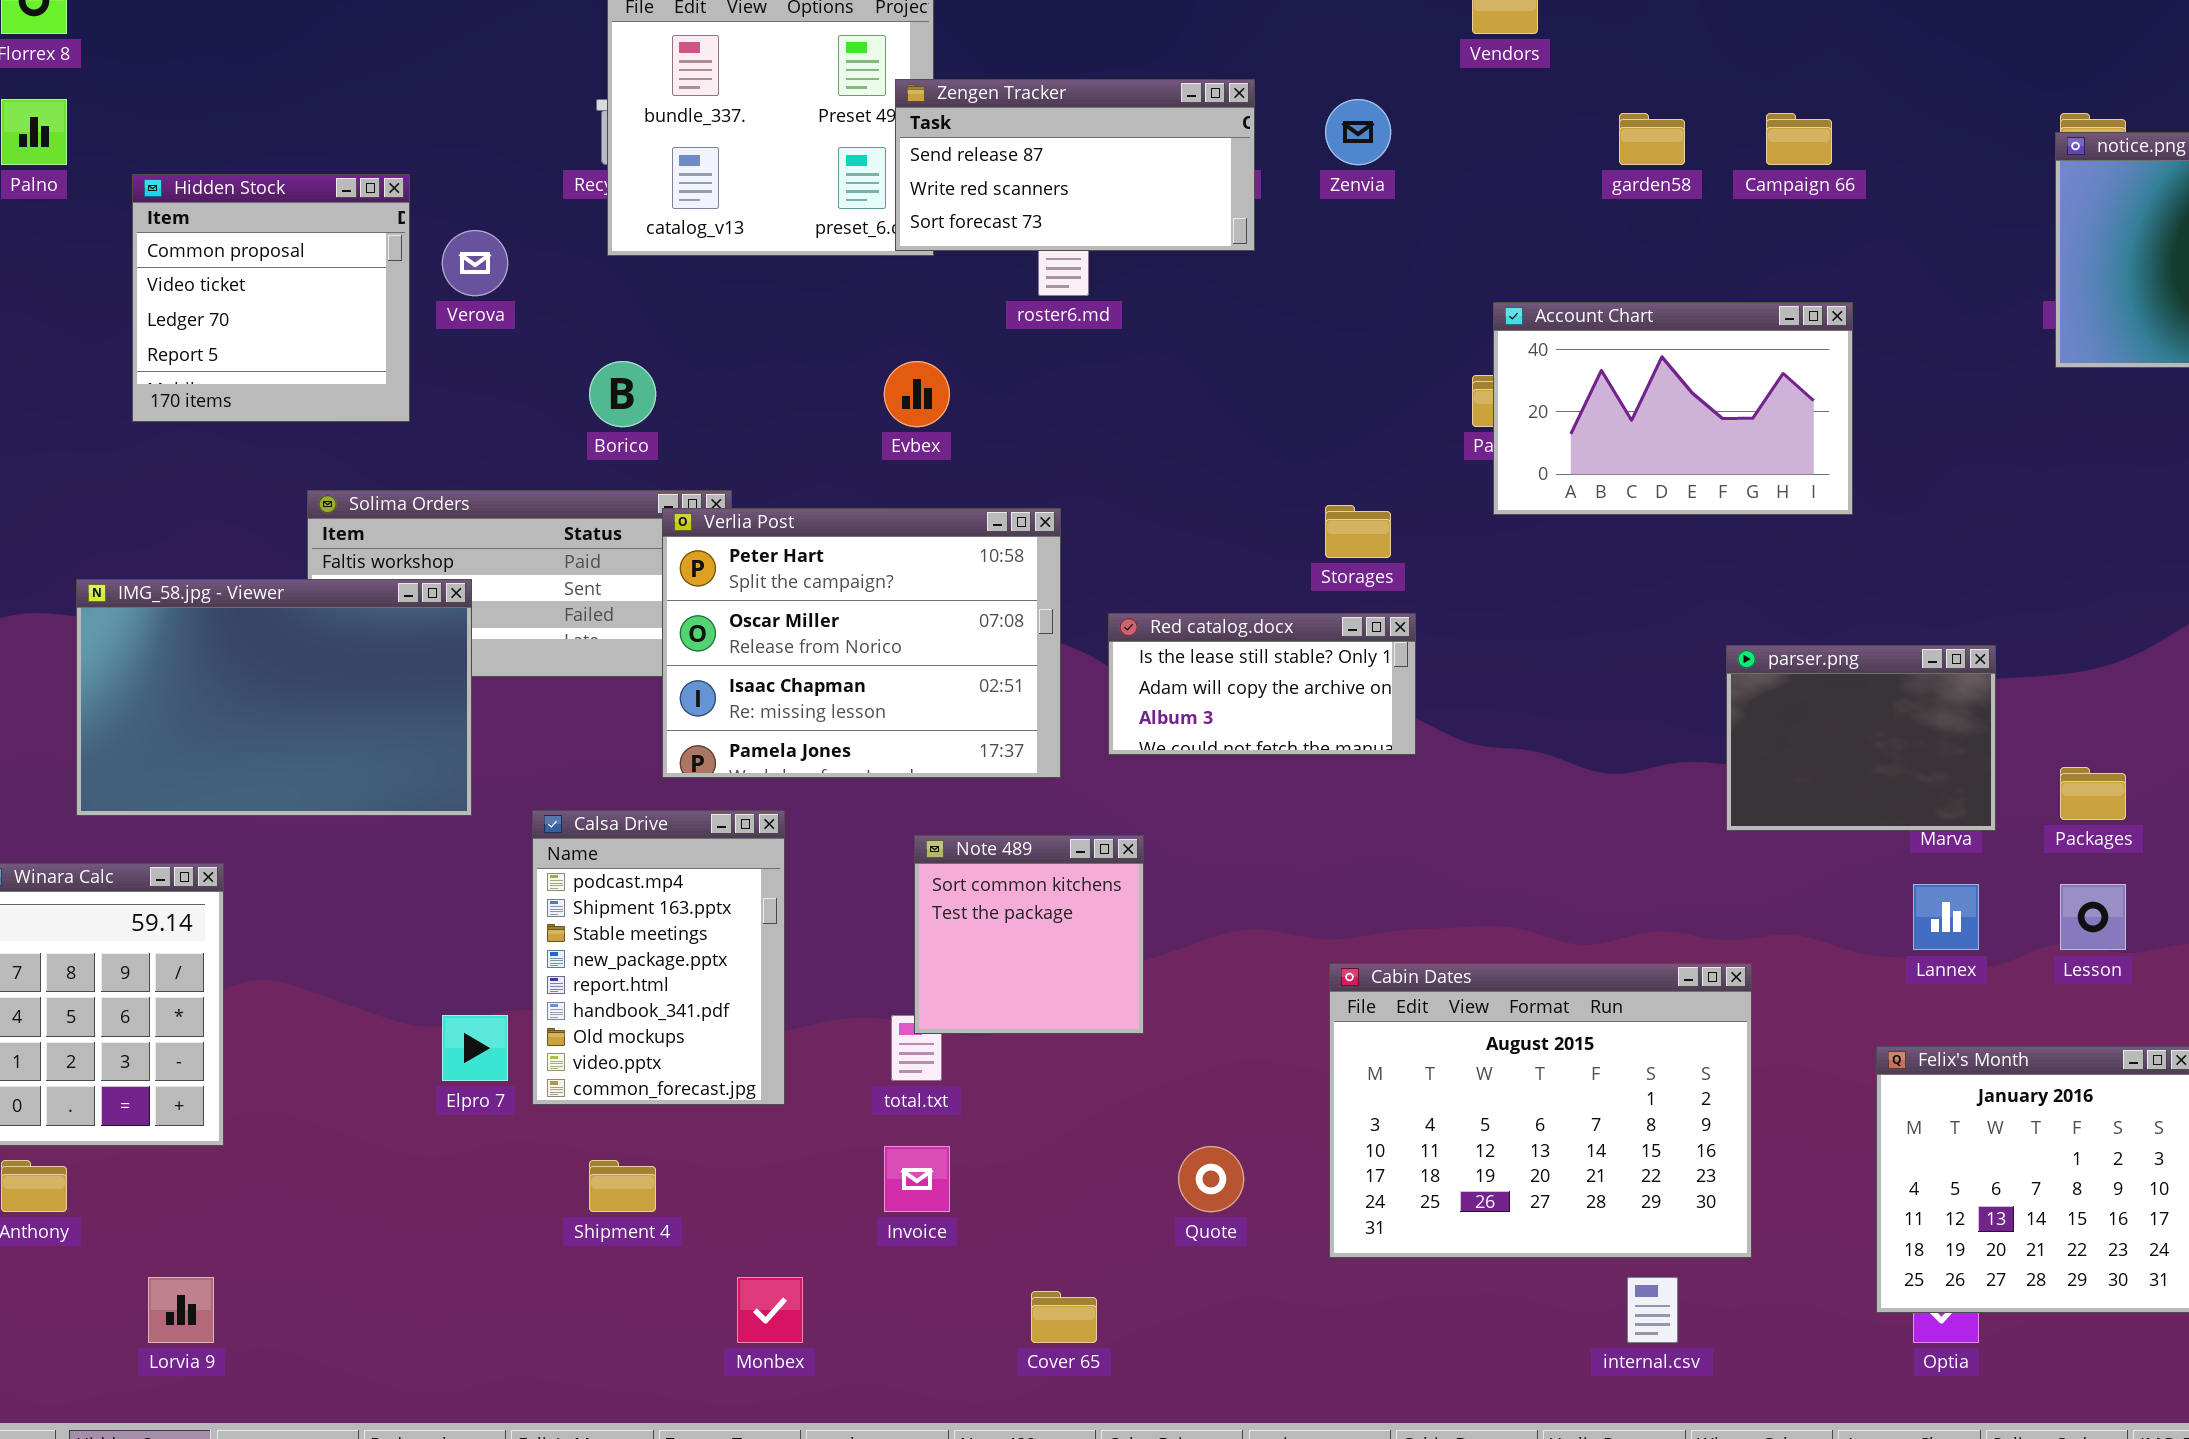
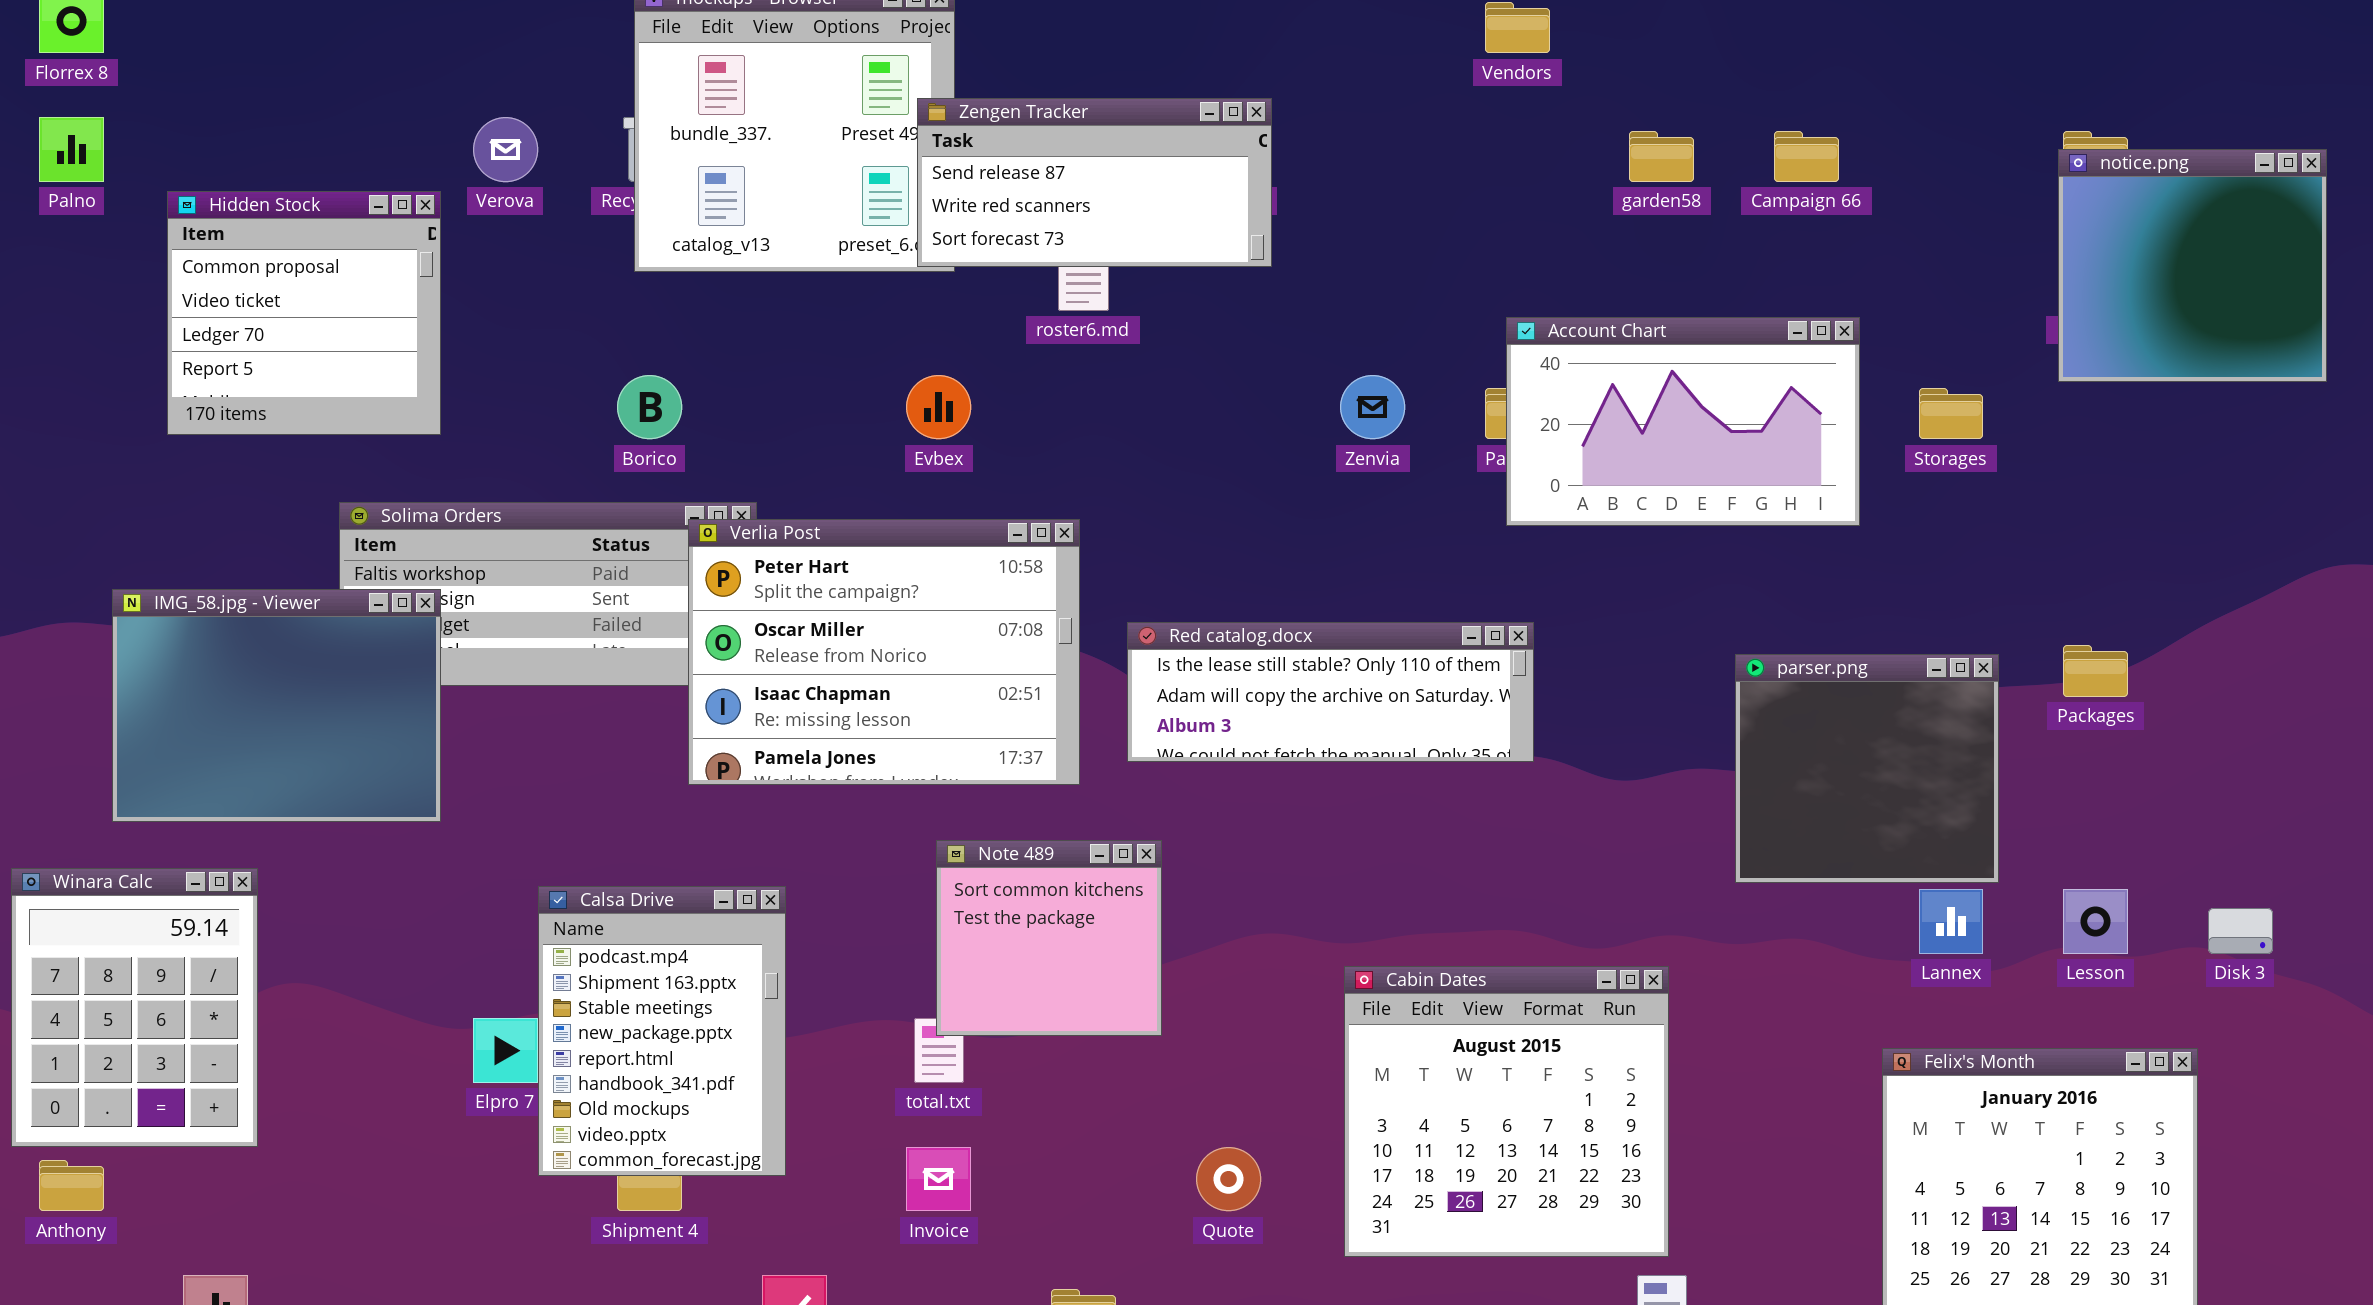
Zenvia: [1325,99,1391,165] -> [1340,375,1405,439], moved
Verova: [442,230,508,296] -> [473,117,538,182], moved
Storages: [1325,505,1391,558] -> [1919,388,1983,439], moved
IMG_58.jpg - Viewer: [76,579,472,816] -> [112,589,441,822], resized
Red catalog.docx: [1108,613,1416,755] -> [1127,622,1534,762], resized
parser.png: [1726,645,1996,831] -> [1735,654,1999,883], resized
Packages: [2060,767,2126,820] -> [2063,645,2128,697], moved
Calsa Drive: [532,810,785,1105] -> [538,886,786,1176], moved
Cabin Dates: [1329,963,1752,1258] -> [1344,966,1669,1257], resized

